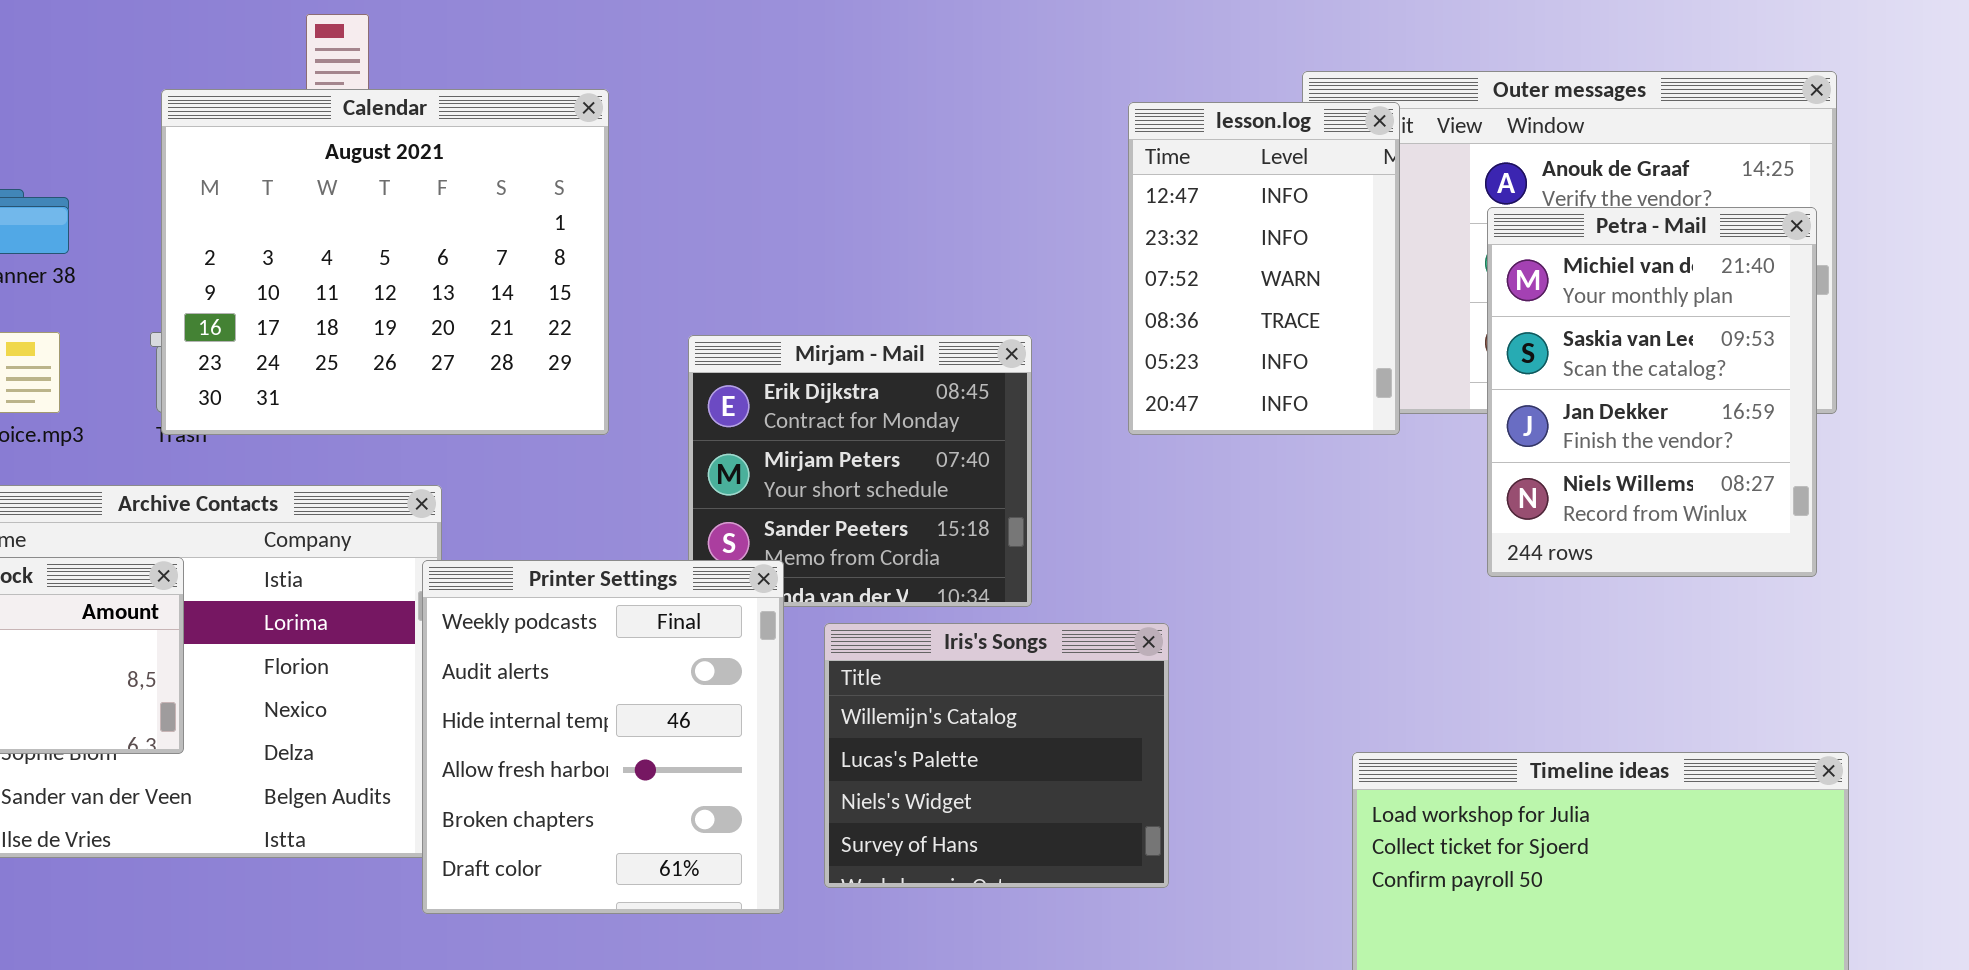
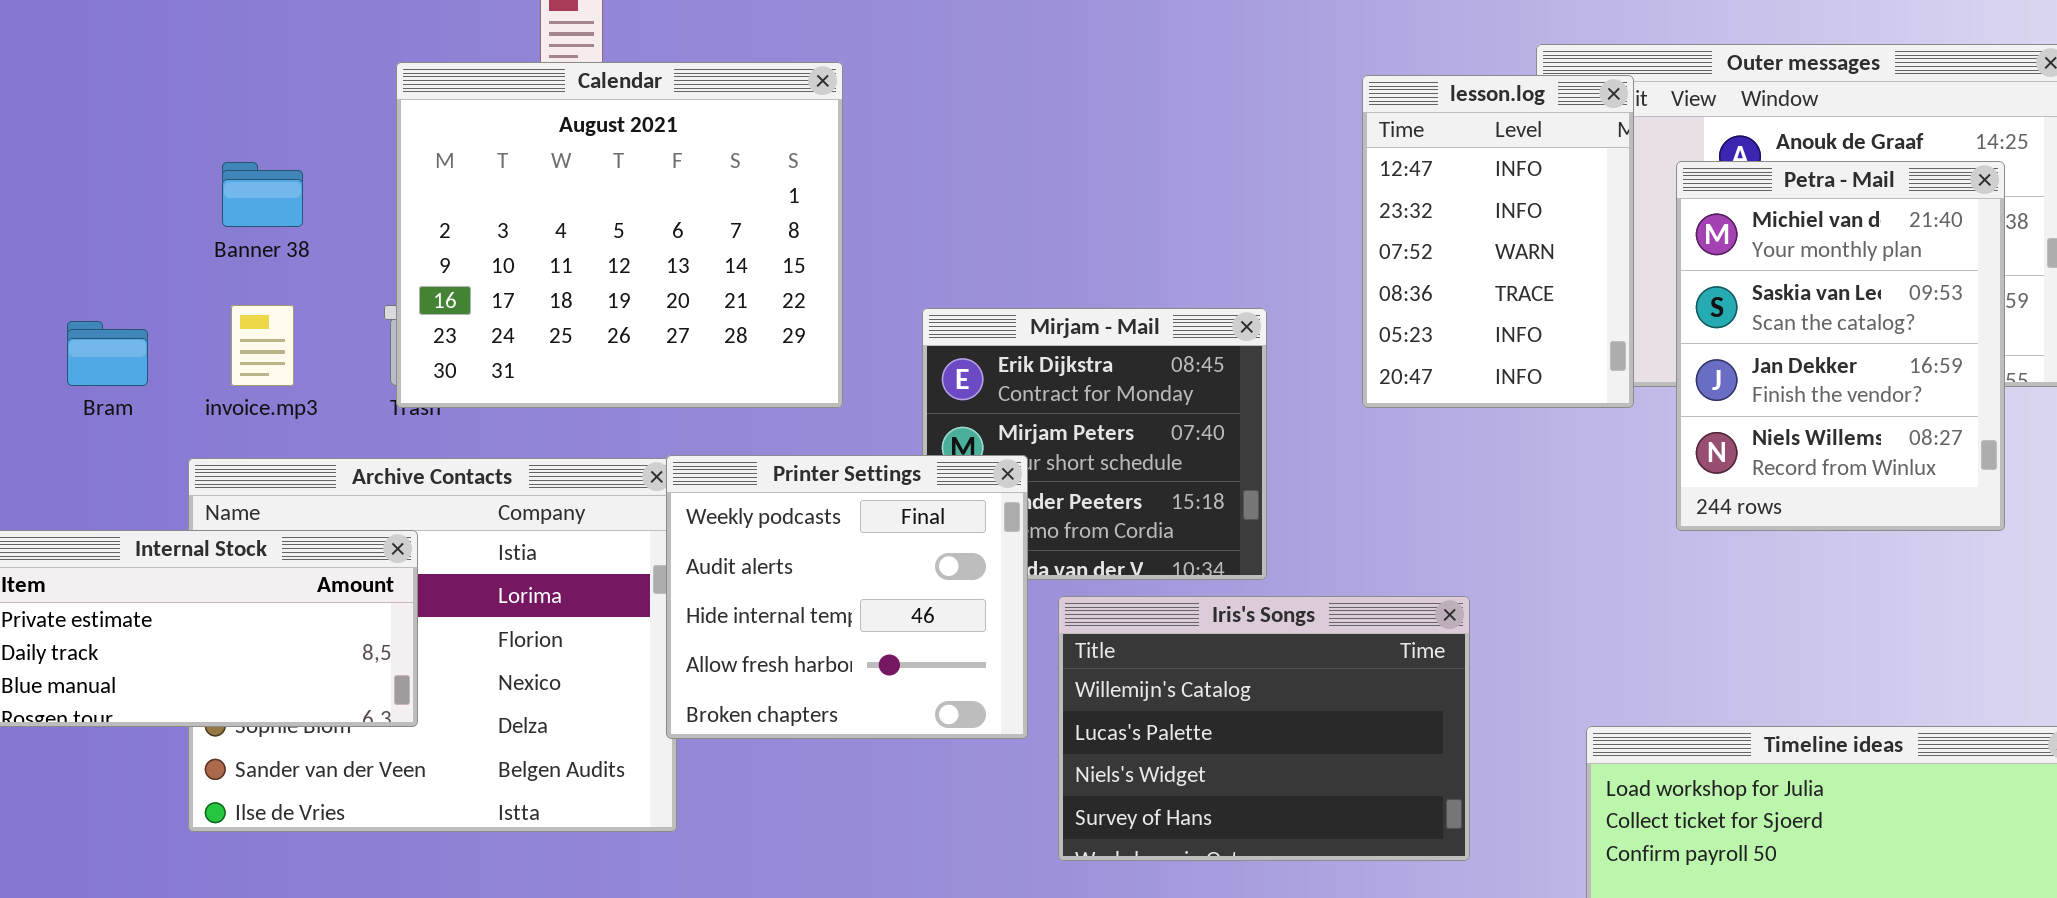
Petra - Mail: [1487,207,1817,577] -> [1676,161,2005,531], moved
Printer Settings: [422,560,784,914] -> [666,455,1028,739], moved, resized
Iris's Songs: [824,623,1169,888] -> [1058,596,1470,861], resized

